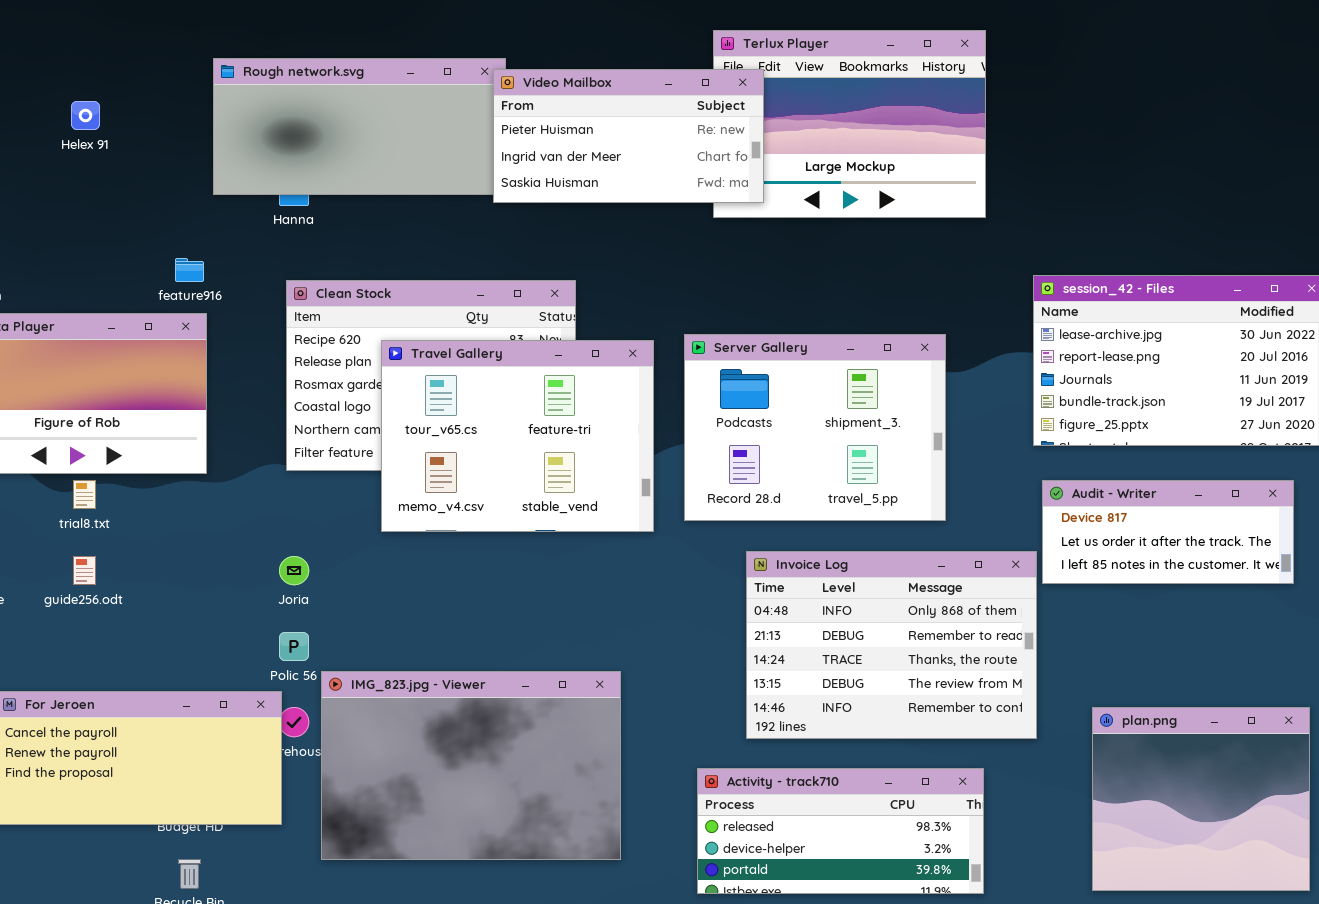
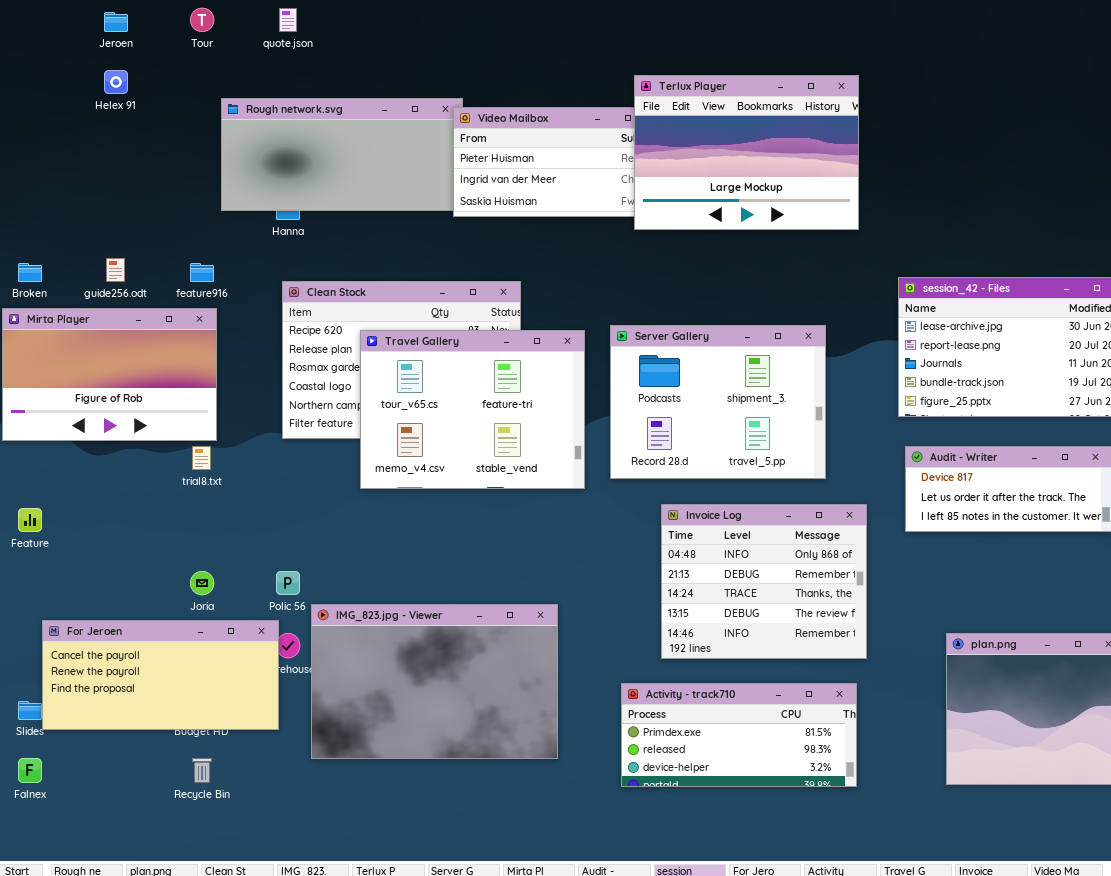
Terlux Player: [713,30,986,218] -> [634,75,859,230], raised
Helex 91: [71,101,100,130] -> [104,70,128,94], moved
trial8.txt: [73,480,96,509] -> [192,446,211,470], moved
Invoice Log: [746,551,1037,739] -> [661,504,867,659], resized
guide256.odt: [73,556,96,585] -> [106,258,125,282], moved
Joria: [279,556,309,585] -> [190,571,214,595], moved
Activity - track710: [697,768,984,894] -> [621,683,857,787], scrolled up 1 row

